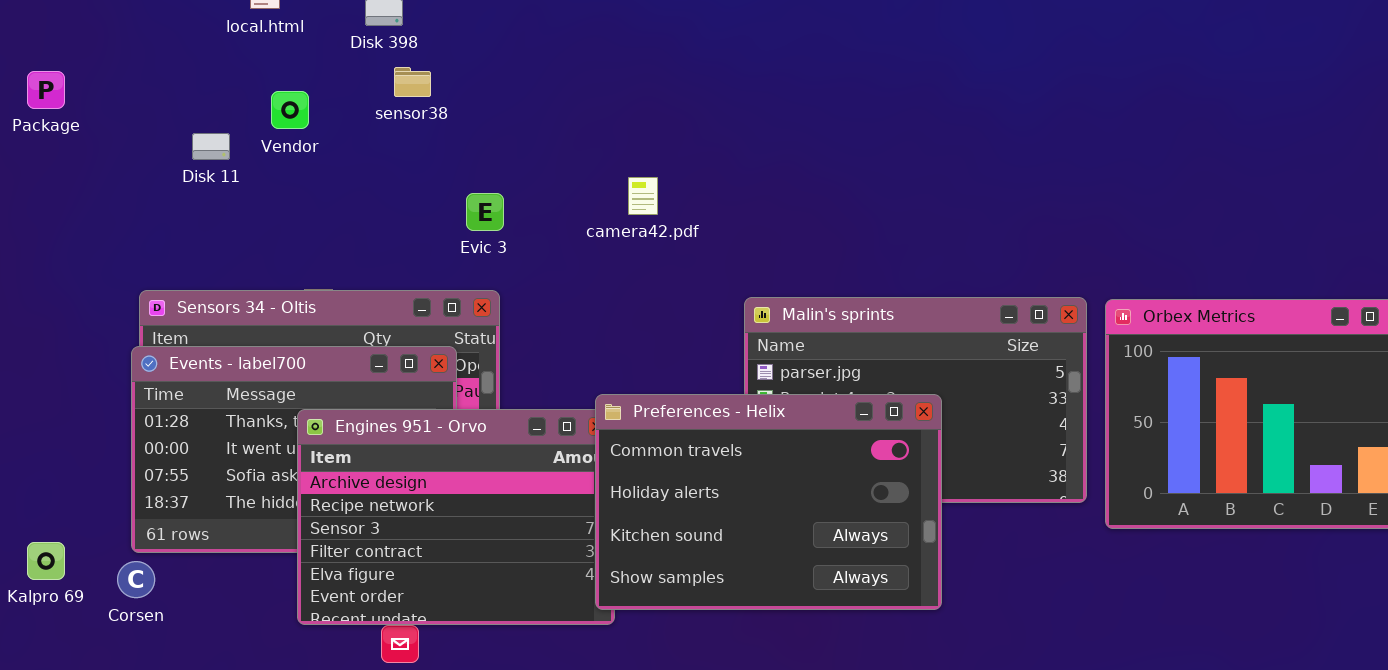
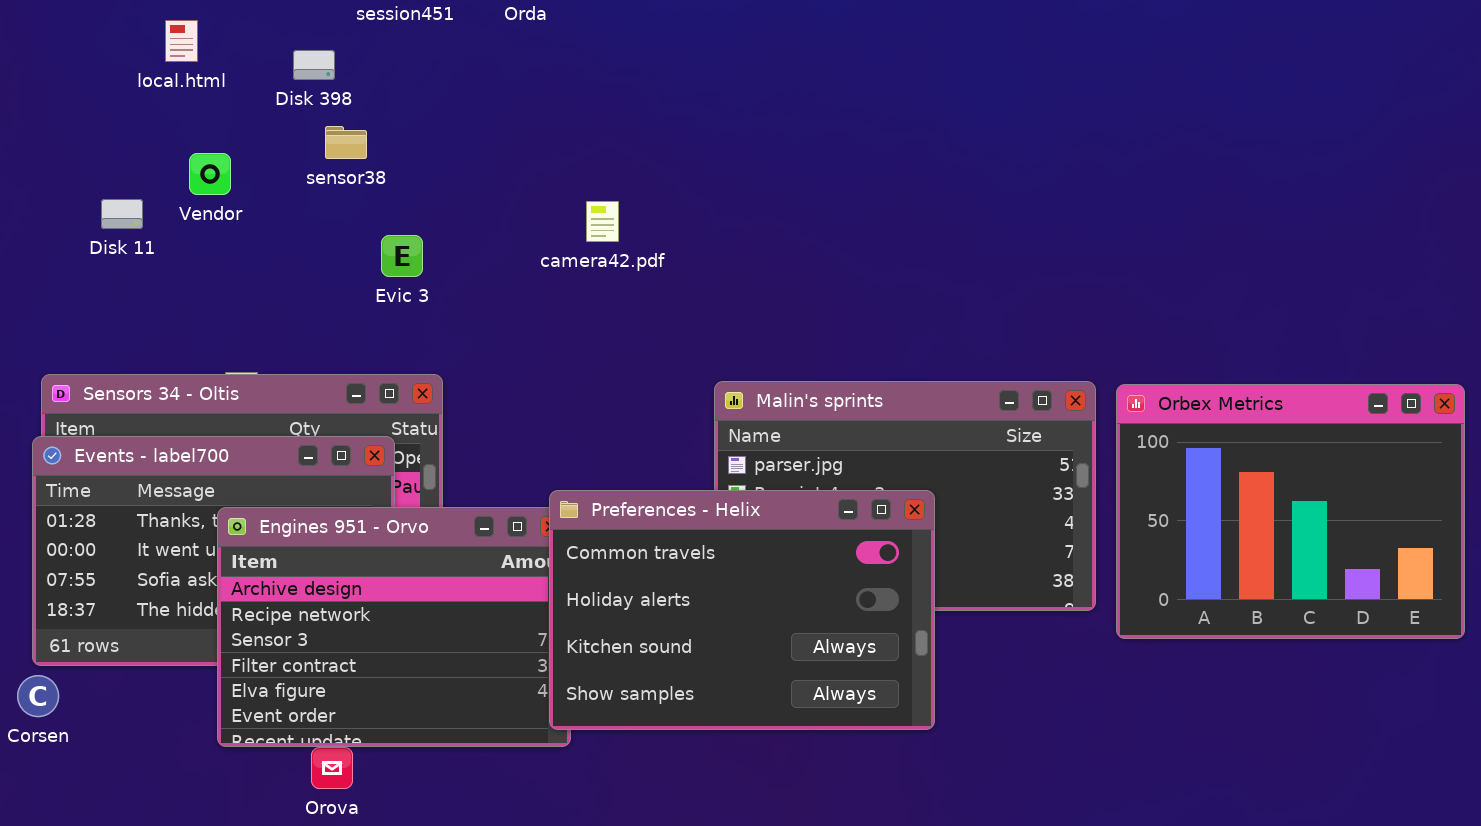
camera42.pdf: [628,177,658,215] -> [586,201,619,242], moved
Evic 3: [466,193,504,231] -> [381,235,423,277], moved

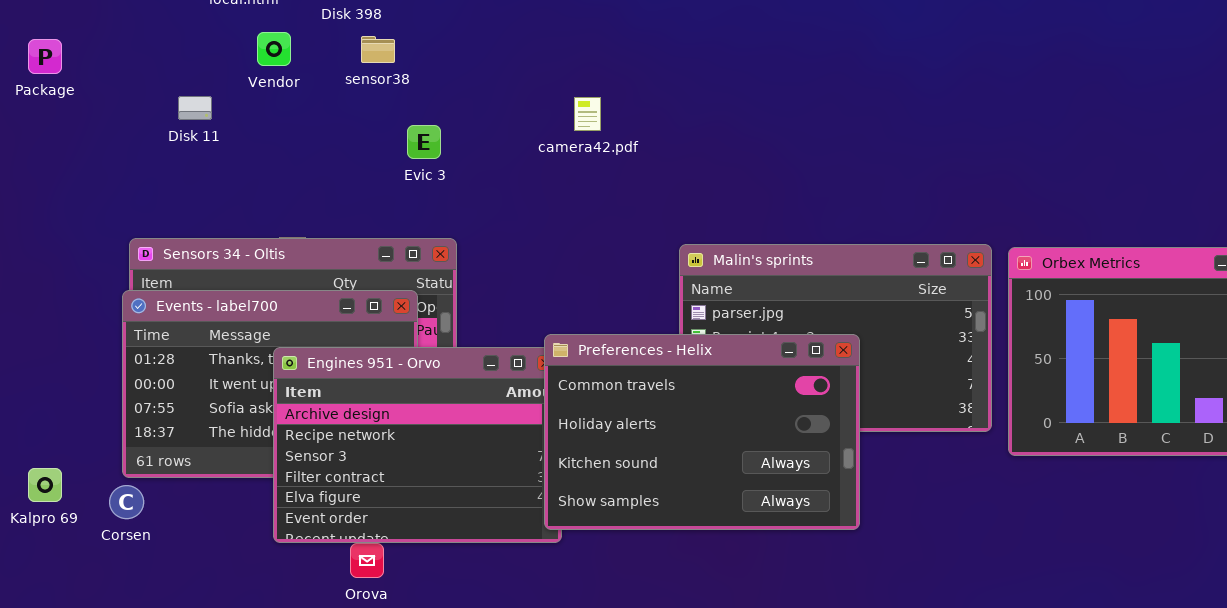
Vendor: [189,153,231,195] -> [257,32,291,66], moved

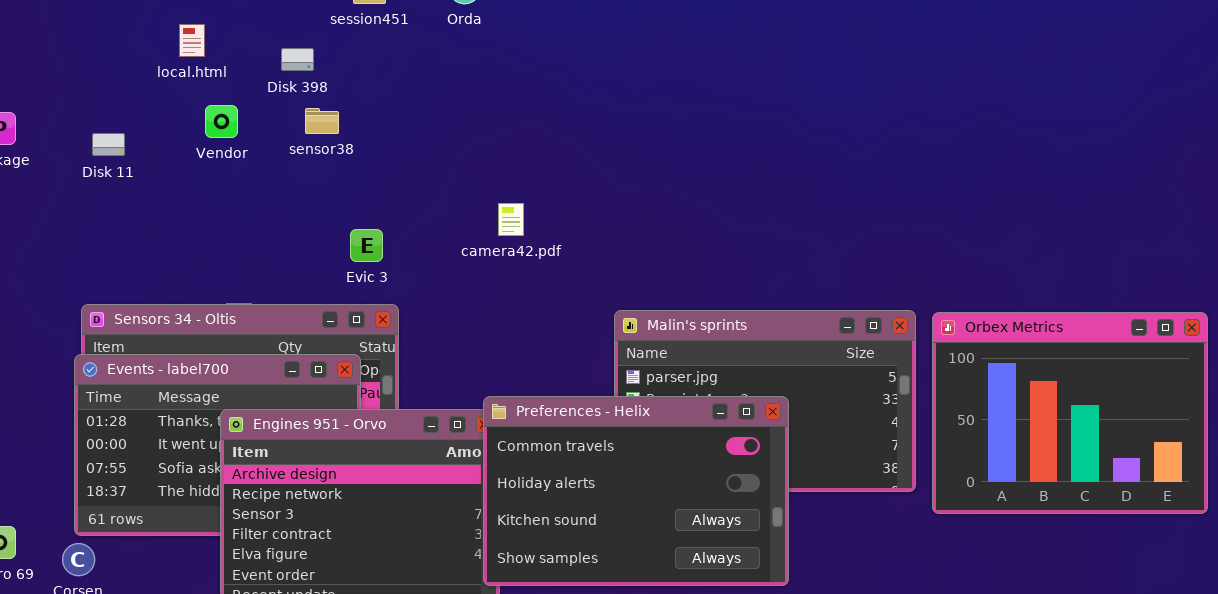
Disk 11: [178,96,212,120] -> [92,133,125,156], moved
camera42.pdf: [574,97,601,131] -> [498,203,524,236], moved
Evic 3: [407,125,441,159] -> [350,229,383,262], moved

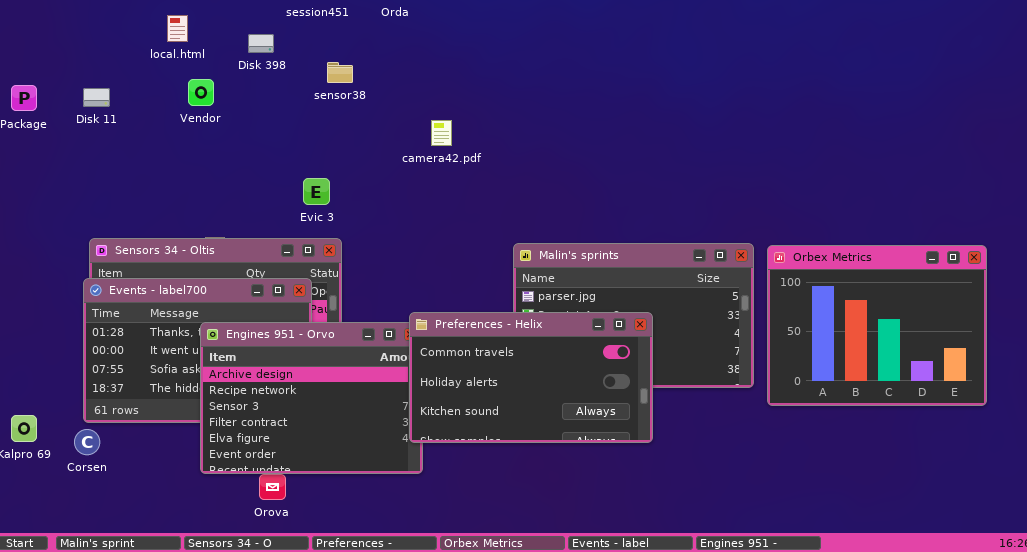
sensor38: [305,108,339,134] -> [327,62,353,83], moved
Disk 11: [92,133,125,156] -> [83,88,110,107], moved
camera42.pdf: [498,203,524,236] -> [431,120,452,146], moved
Preferences - Helix: [483,396,789,586] -> [409,312,653,443], resized

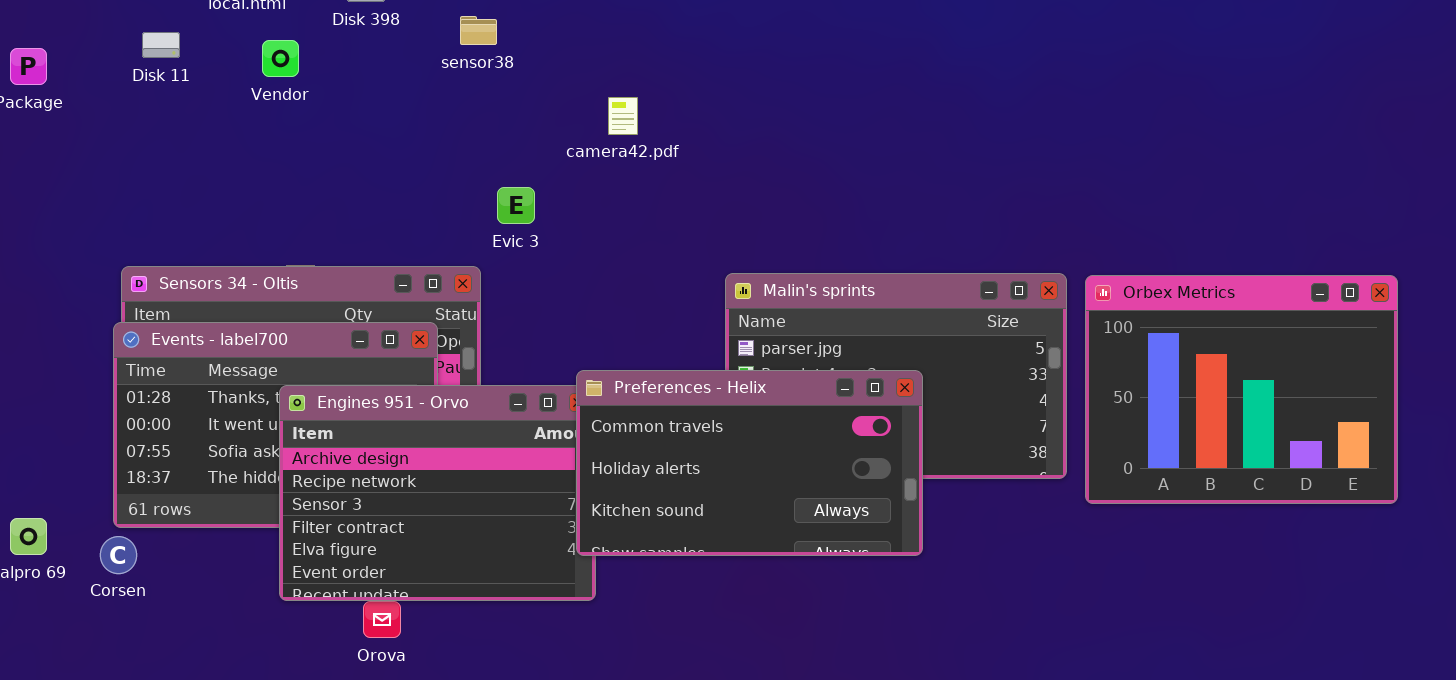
Disk 11: [83,88,110,107] -> [142,32,180,58], moved
Evic 3: [303,178,330,205] -> [497,187,535,224], moved

